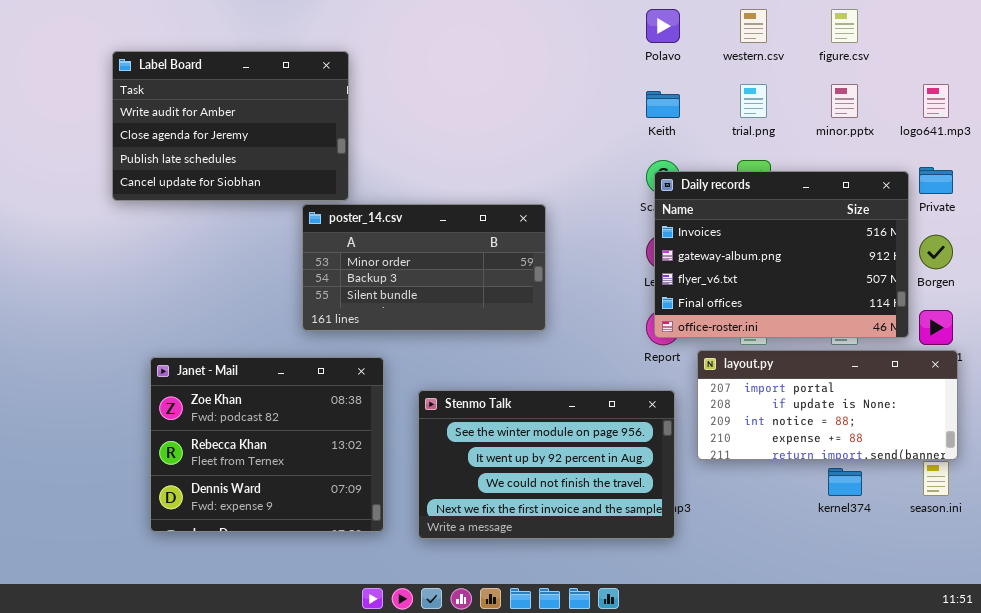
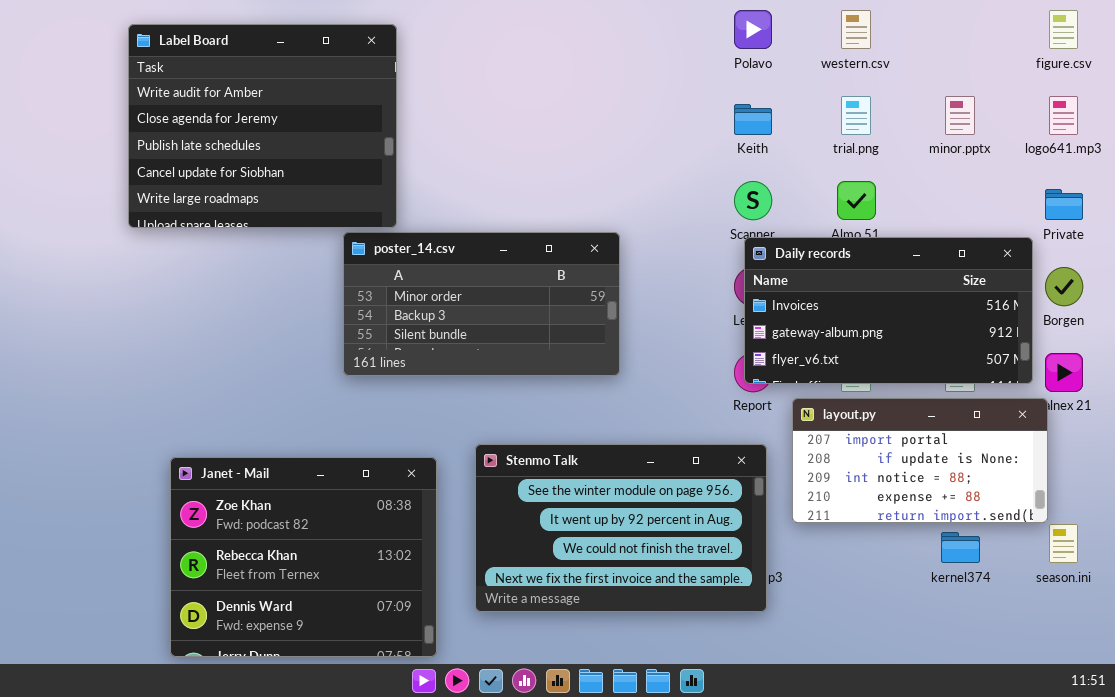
figure.csv: [831,9,858,43] -> [1049,10,1078,49], moved
Label Board: [112,51,349,201] -> [128,24,397,228], resized
Daily records: [654,171,909,338] -> [744,237,1033,384], resized
layout.py: [697,350,958,460] -> [792,398,1048,523], resized
Janet - Mail: [150,357,384,532] -> [170,457,437,657], moved

